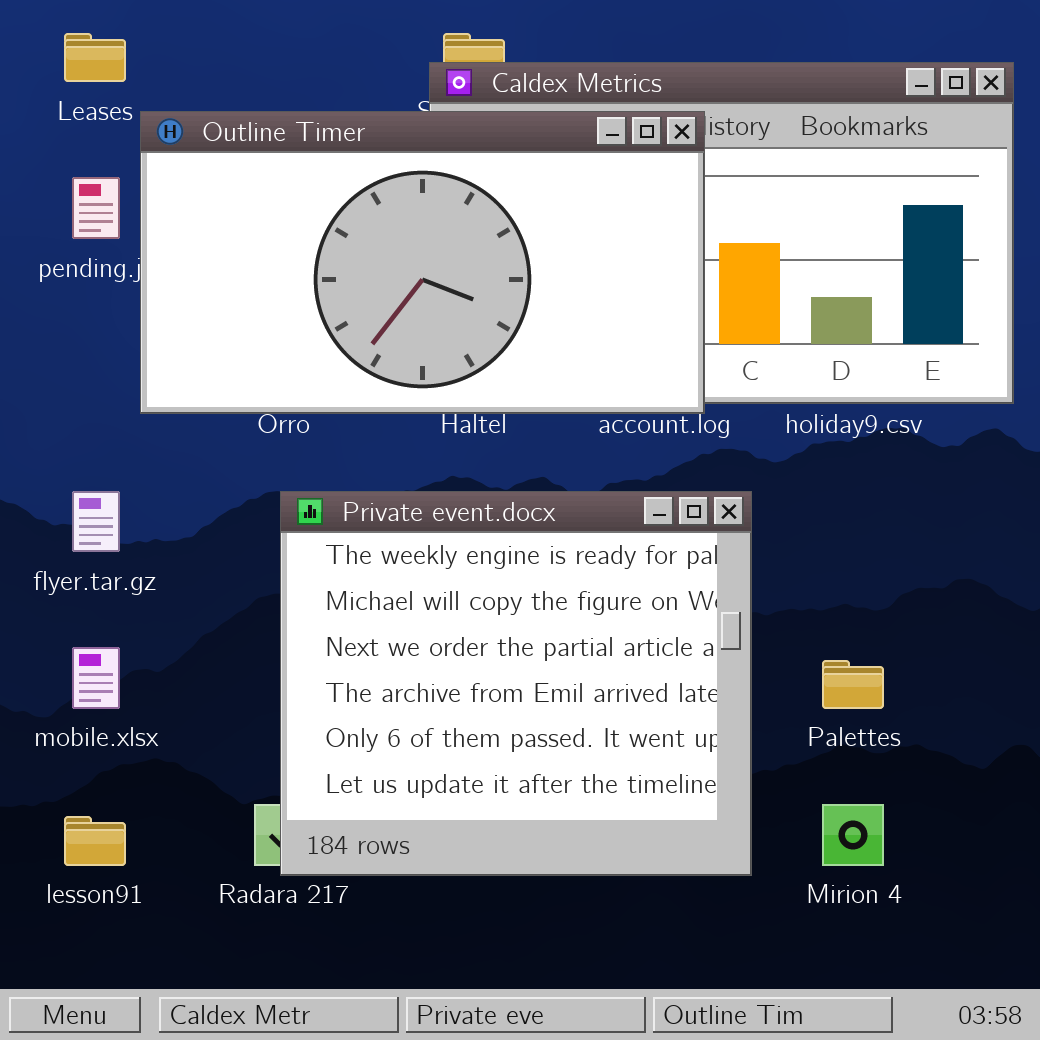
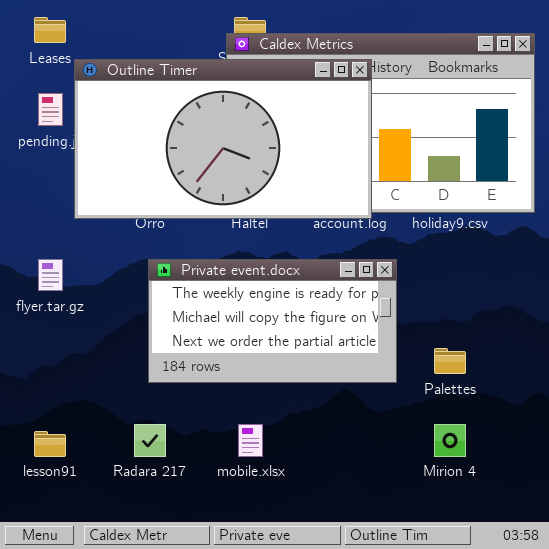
Private event.docx: [280,491,752,876] -> [148,259,397,383], resized
mobile.xlsx: [72,647,120,709] -> [238,424,263,457], moved

